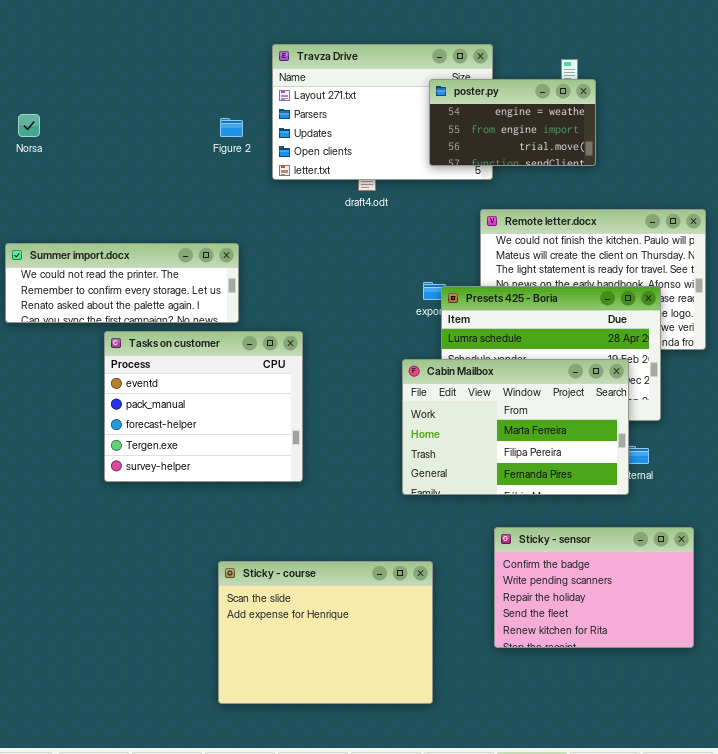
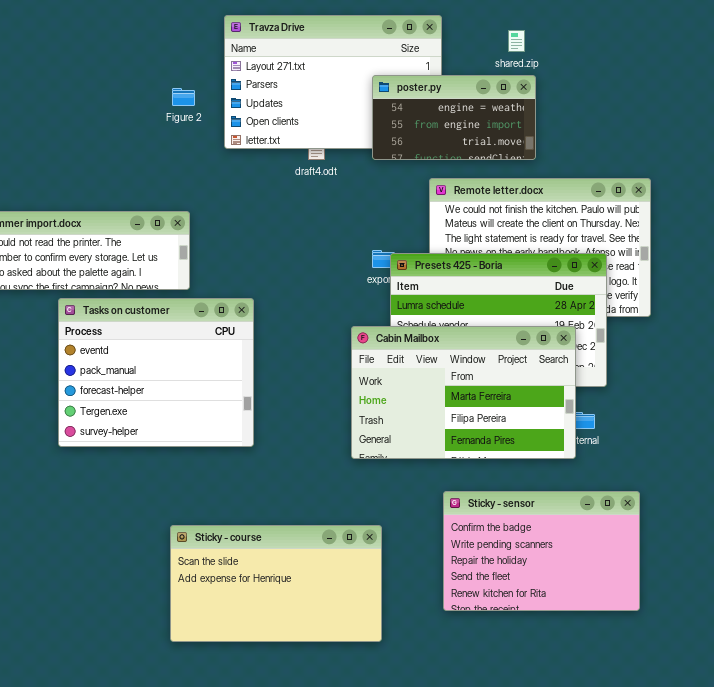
poster.py: [429,79,596,166] -> [372,75,536,160], moved
Sticky - course: [218,561,433,704] -> [170,525,382,642], resized

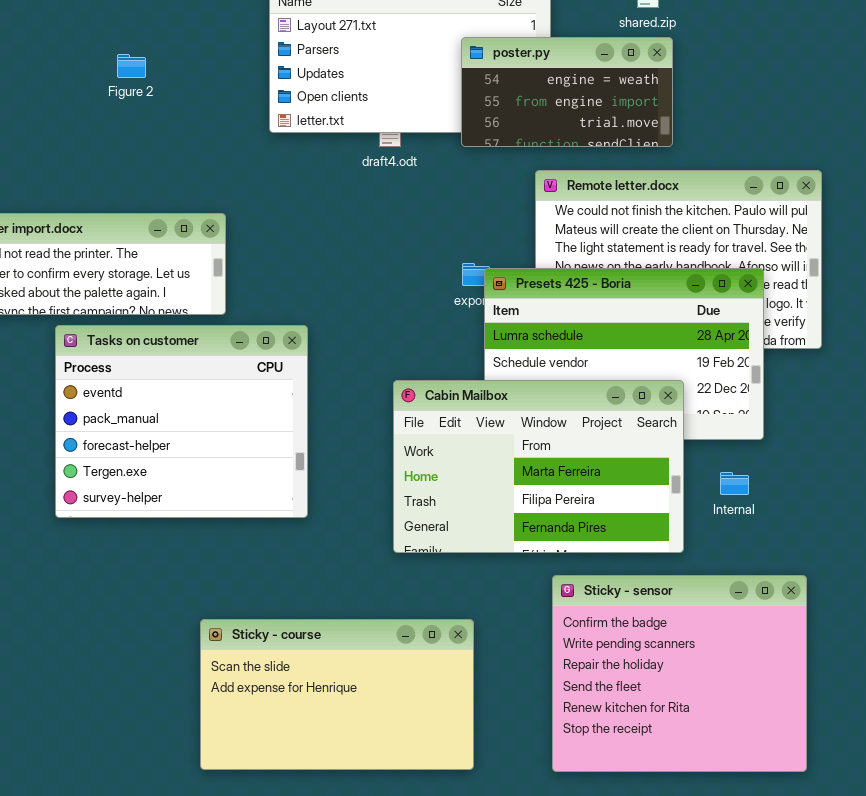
Figure 2: [172,88,195,106] -> [117,54,146,78], moved
Cabin Mailbox: [351,326,576,459] -> [393,380,684,553], moved
Sticky - sensor: [443,491,640,611] -> [552,575,807,772], resized

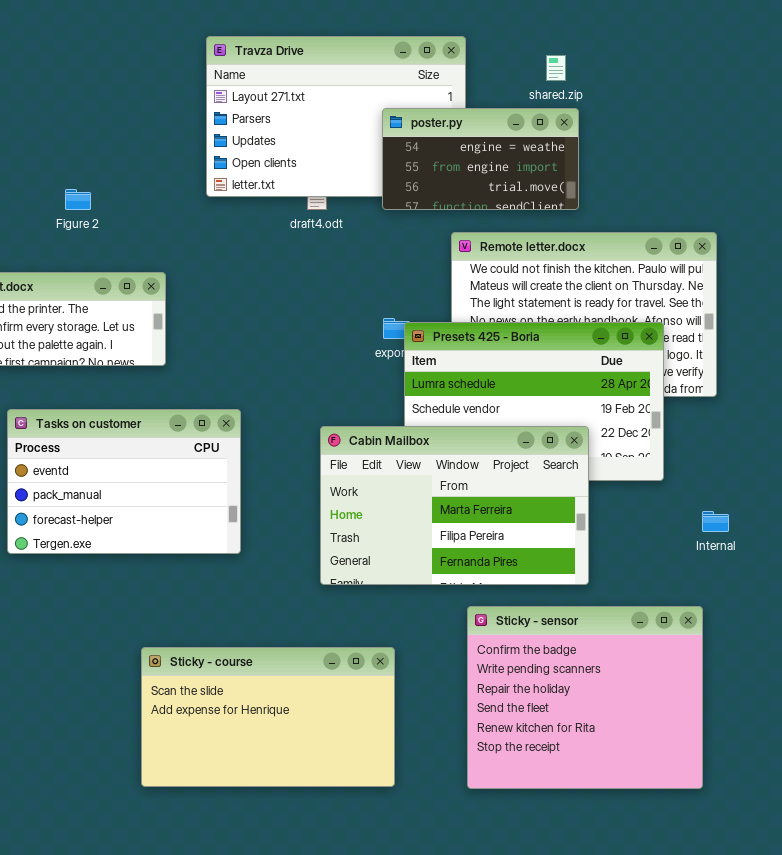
Figure 2: [117,54,146,78] -> [65,189,91,210], moved
Tasks on customer: [55,325,308,518] -> [7,409,241,554], resized
Internal: [720,472,749,495] -> [702,511,729,532], moved

